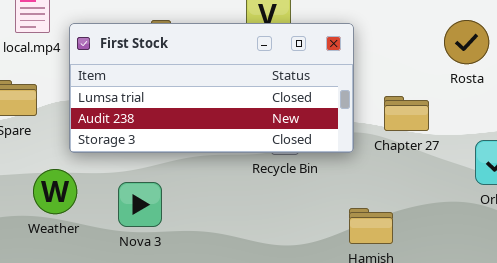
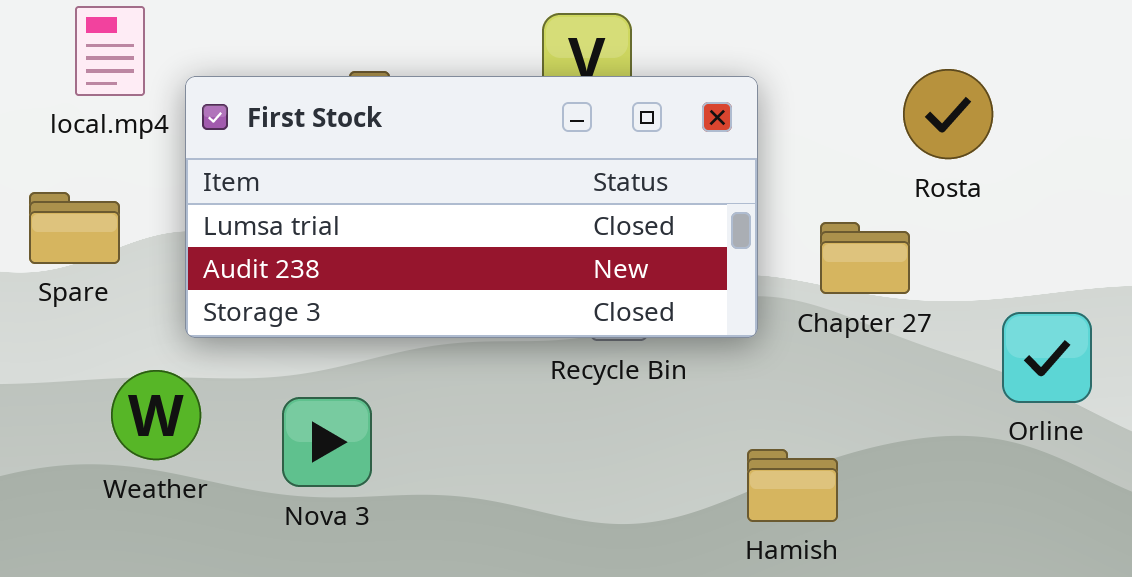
Rosta: [444,20,489,64] -> [903,69,993,159], moved

